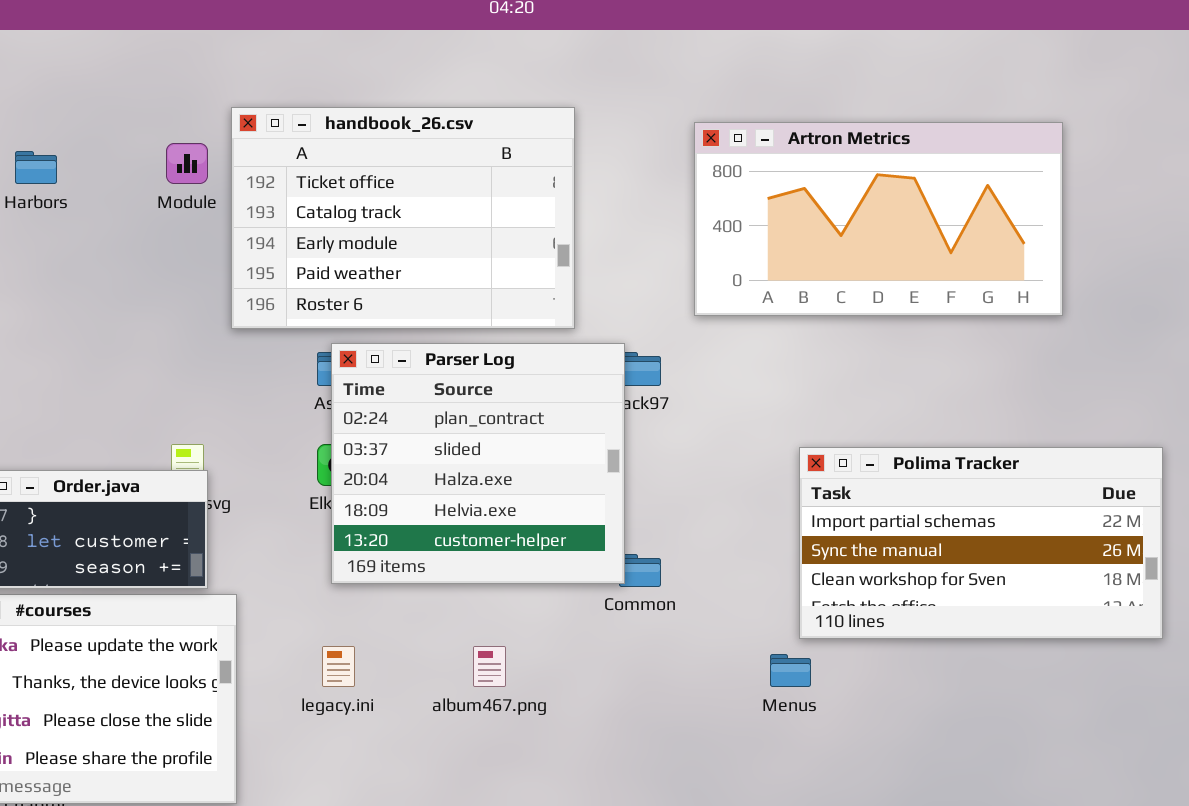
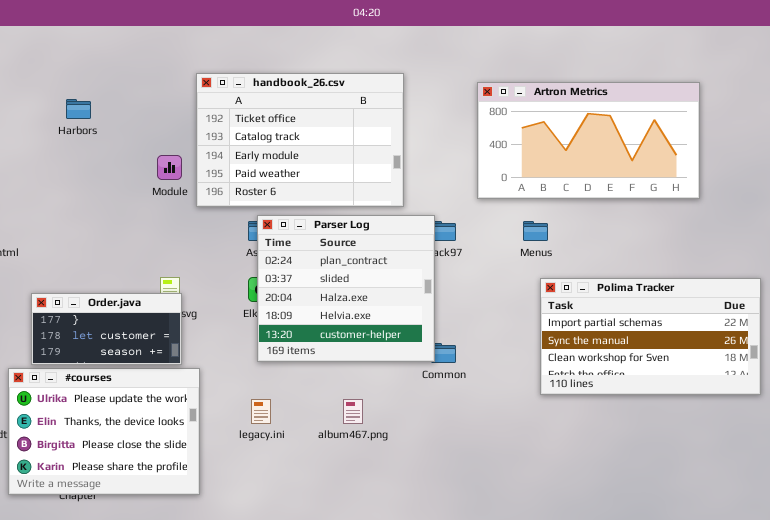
Module: [166,143,208,184] -> [157,155,182,180], moved
Menus: [770,654,811,687] -> [523,221,548,241], moved

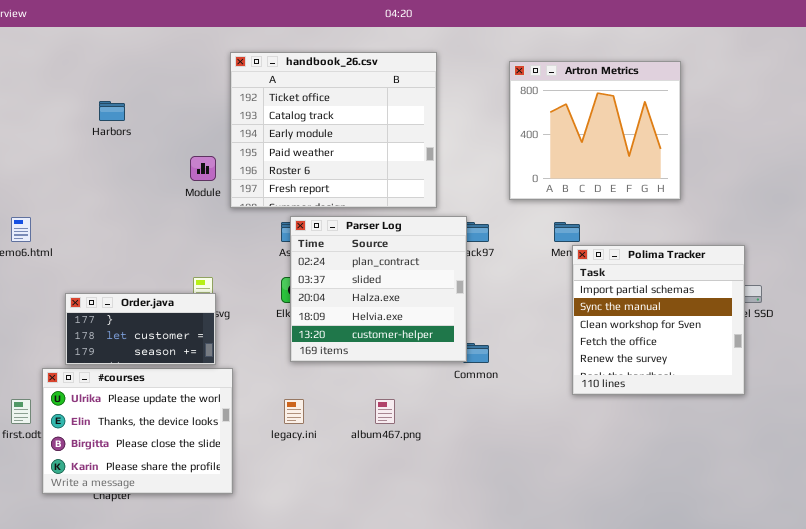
handbook_26.csv: [196,73,404,207] -> [230,52,437,208], resized
Artron Metrics: [477,82,700,199] -> [509,61,681,200], resized
Polima Tracker: [540,278,761,395] -> [572,245,745,395], resized

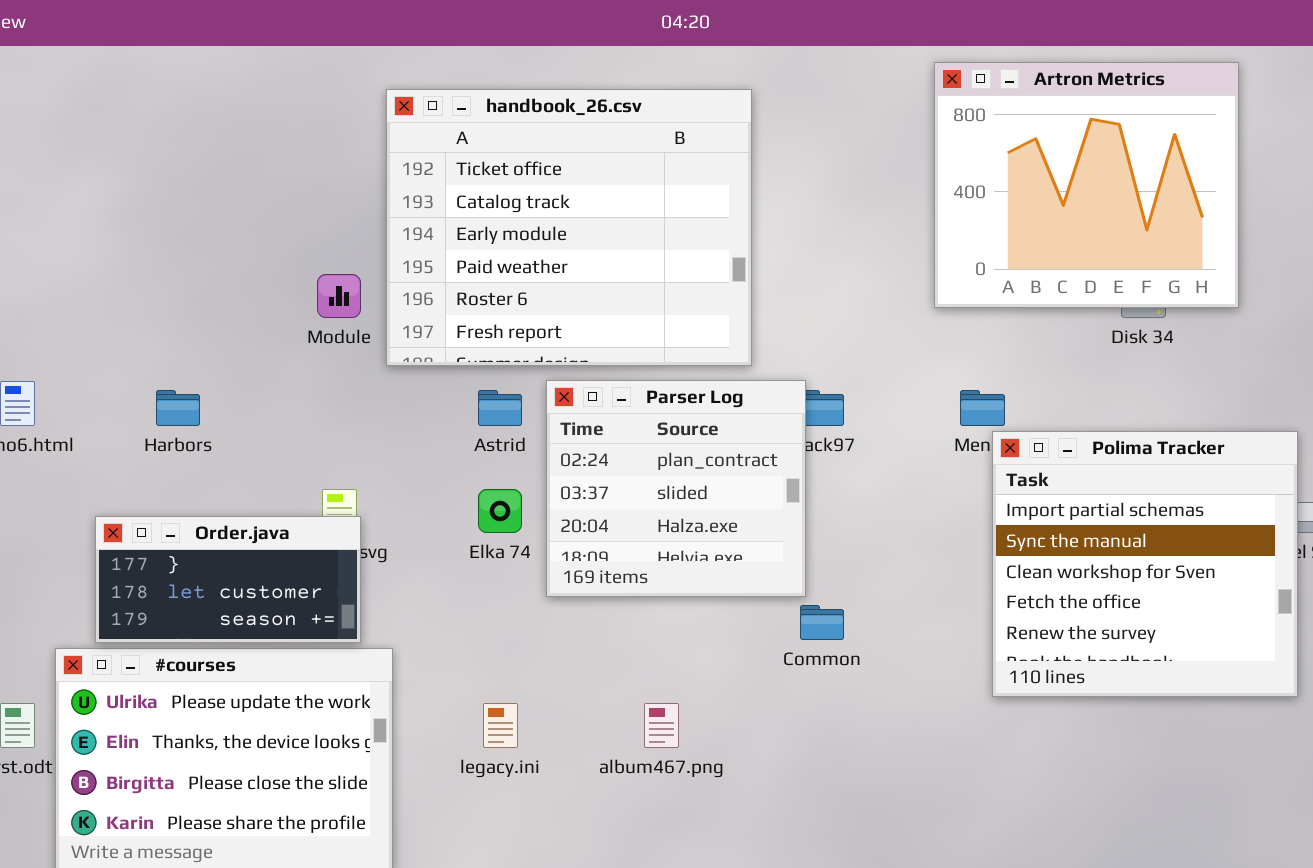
Artron Metrics: [509,61,681,200] -> [934,62,1239,308], moved
Harbors: [99,101,125,121] -> [156,390,200,426], moved
Parser Log: [290,216,467,362] -> [546,380,806,597], resized

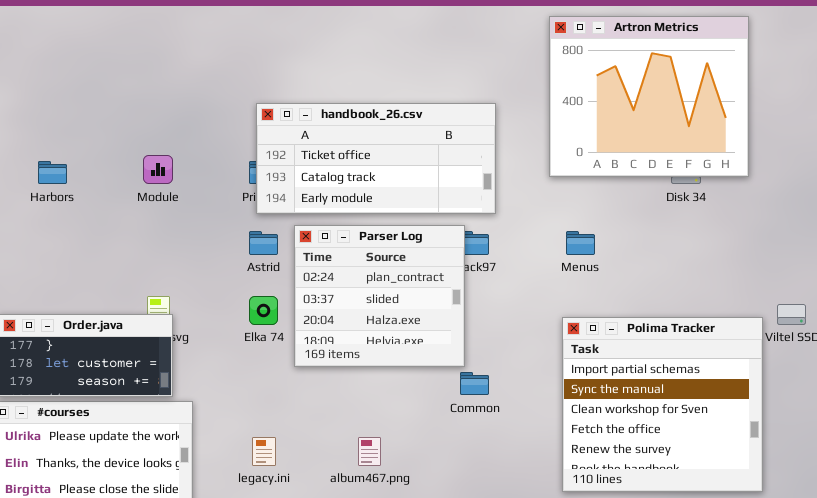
handbook_26.csv: [386,89,752,366] -> [256,103,496,214], moved, resized
Harbors: [156,390,200,426] -> [38,161,67,184], moved
Polima Tracker: [992,431,1298,697] -> [562,317,763,492], moved

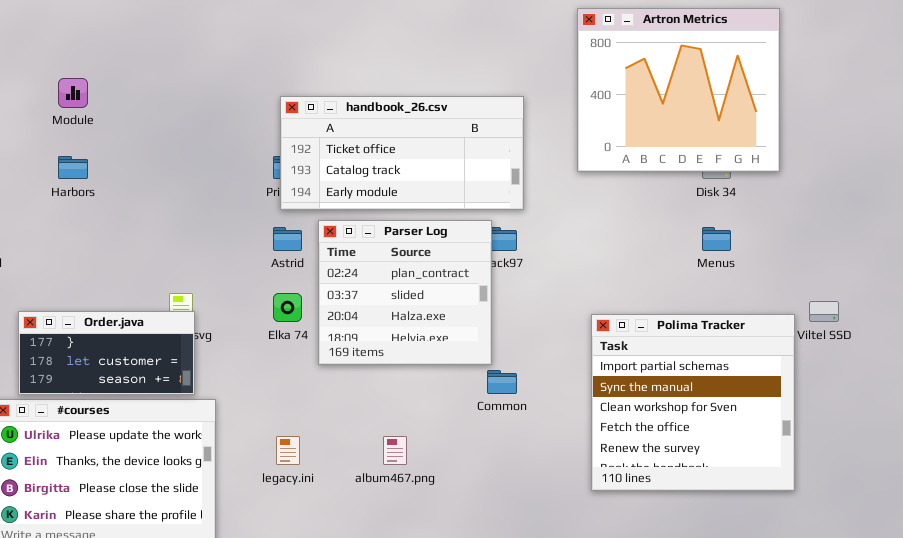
Module: [143,155,173,184] -> [58,78,88,108], moved
Menus: [566,231,595,255] -> [702,227,731,251], moved

